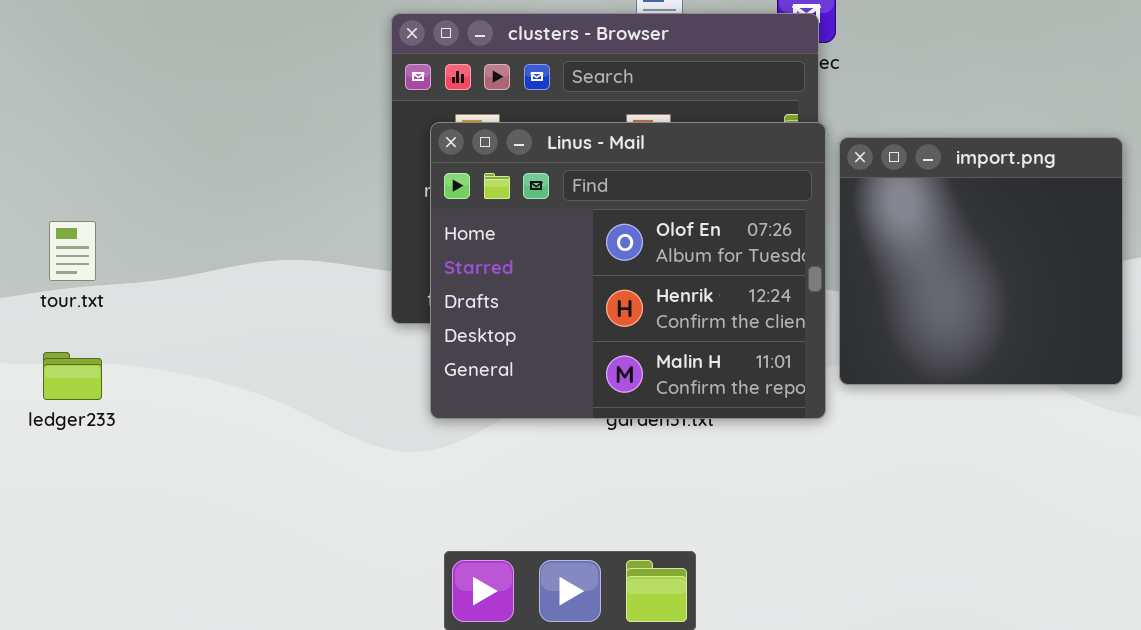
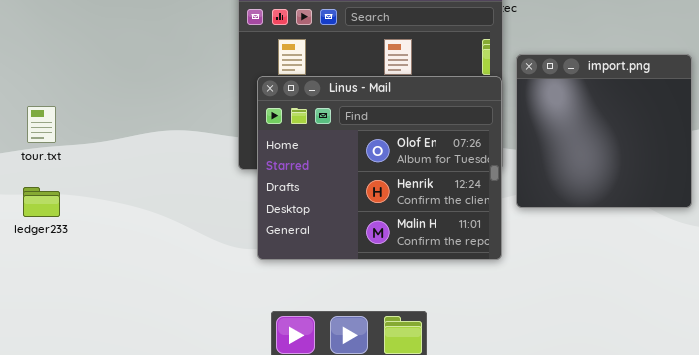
Linus - Mail: [430,122,826,419] -> [257,76,502,260], moved

